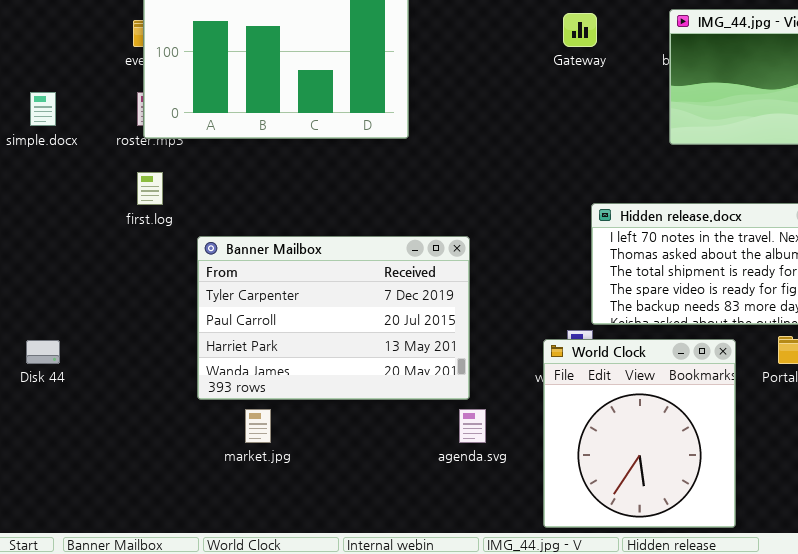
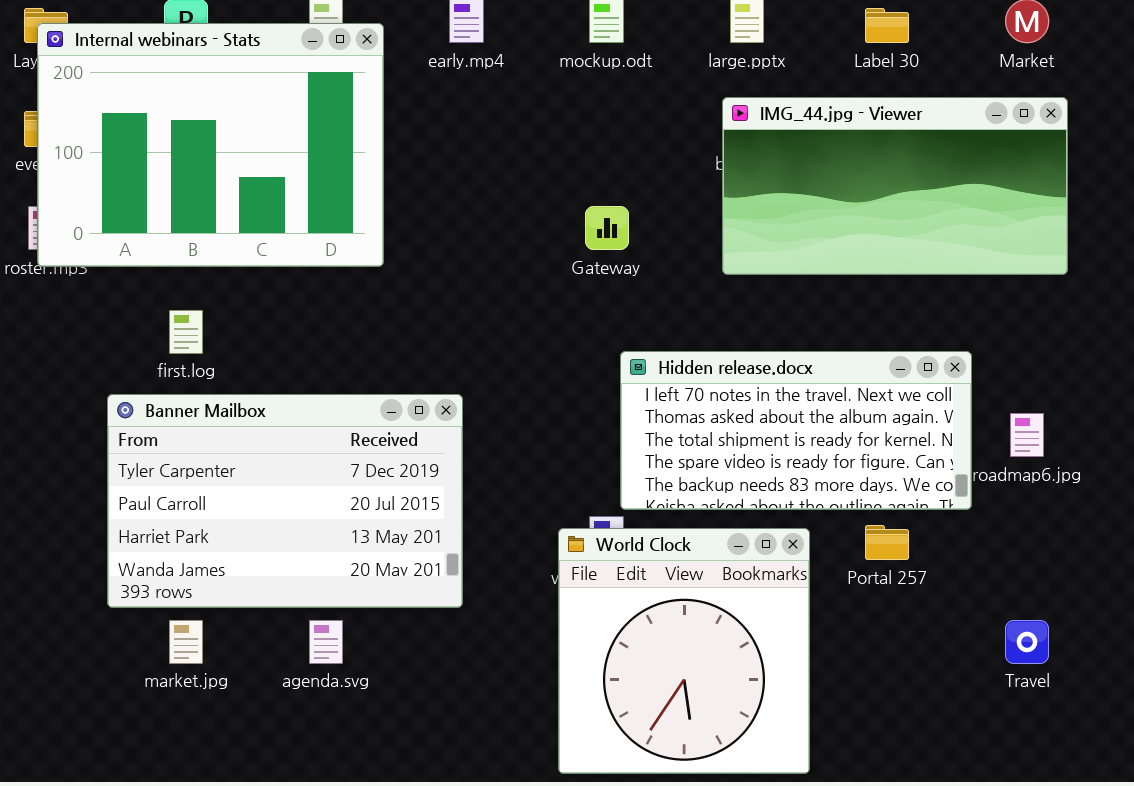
Gateway: [563,13,597,47] -> [585,206,629,250], moved
first.log: [137,172,163,205] -> [169,310,203,354], moved
agenda.svg: [459,409,486,443] -> [309,620,343,664], moved

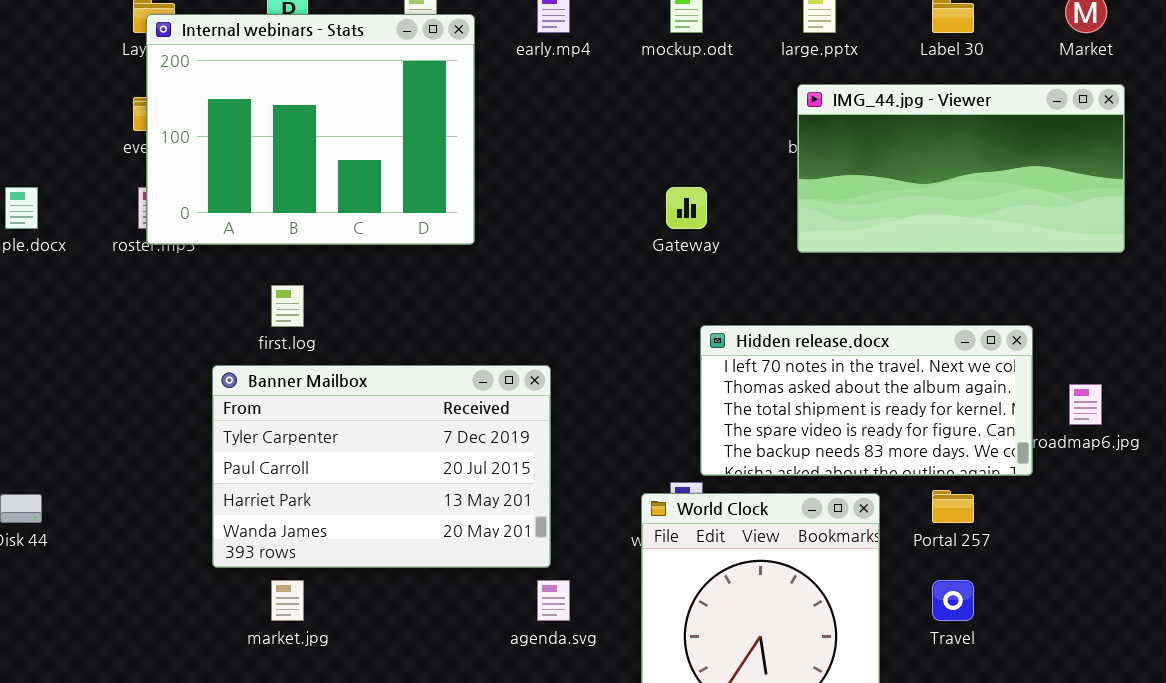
agenda.svg: [309,620,343,664] -> [537,580,570,621], moved
Travel: [1005,620,1049,664] -> [932,580,974,621], moved

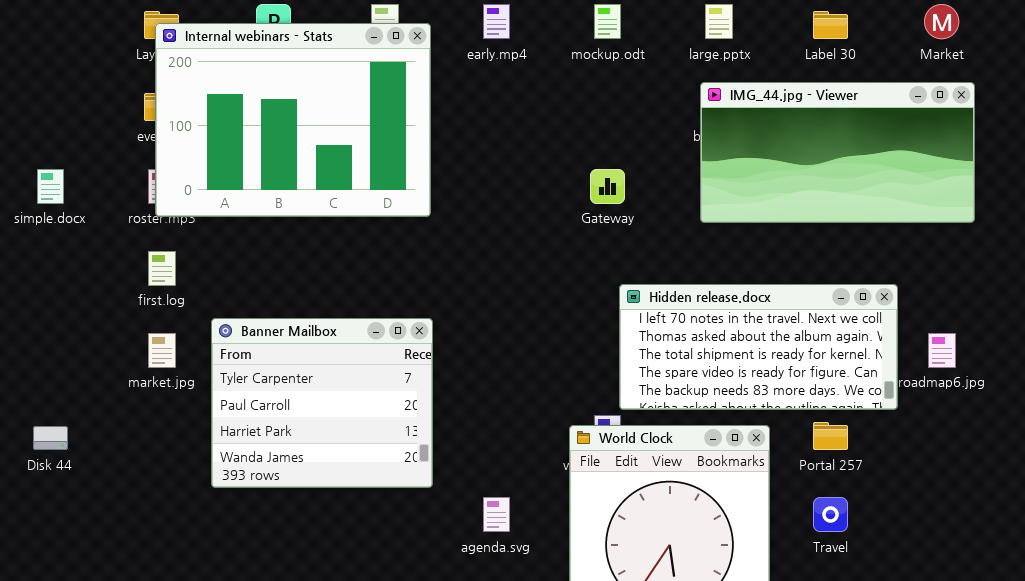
first.log: [271,285,304,327] -> [148,251,176,286], moved
Banner Mailbox: [212,365,551,568] -> [211,318,433,488], resized
market.jpg: [271,580,304,621] -> [148,333,176,368], moved

